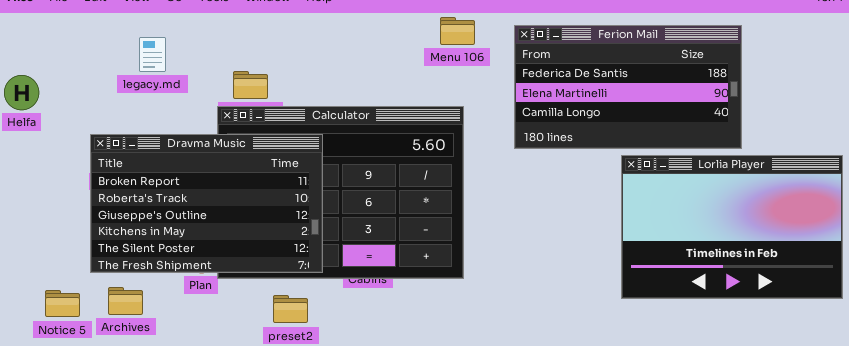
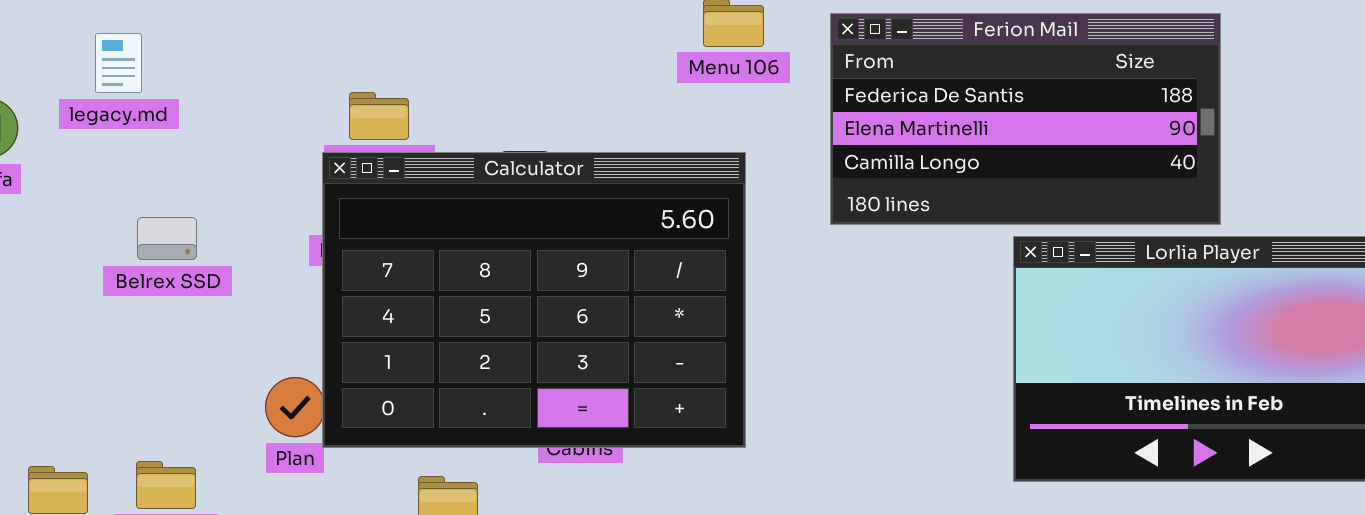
legacy.md: [139,37,166,72] -> [95,33,142,93], moved
Dravma Music: [90,134,323,273] -> none, closed

